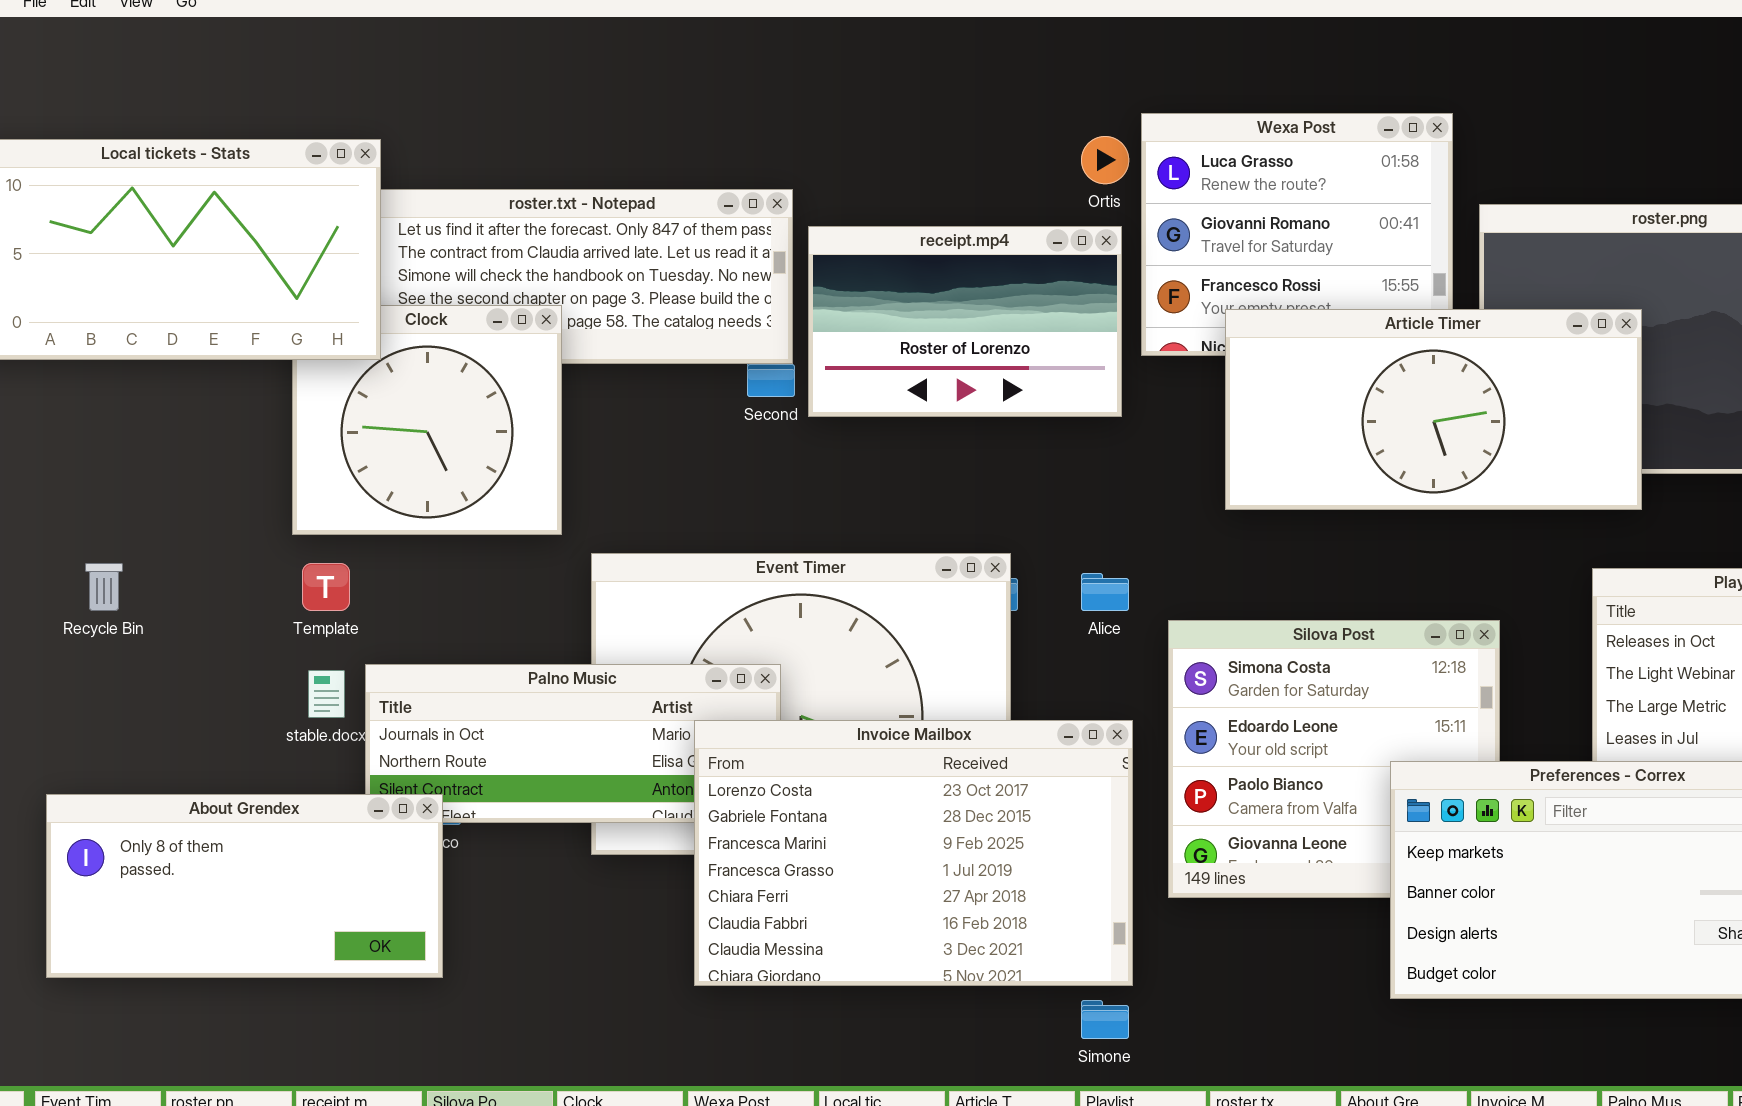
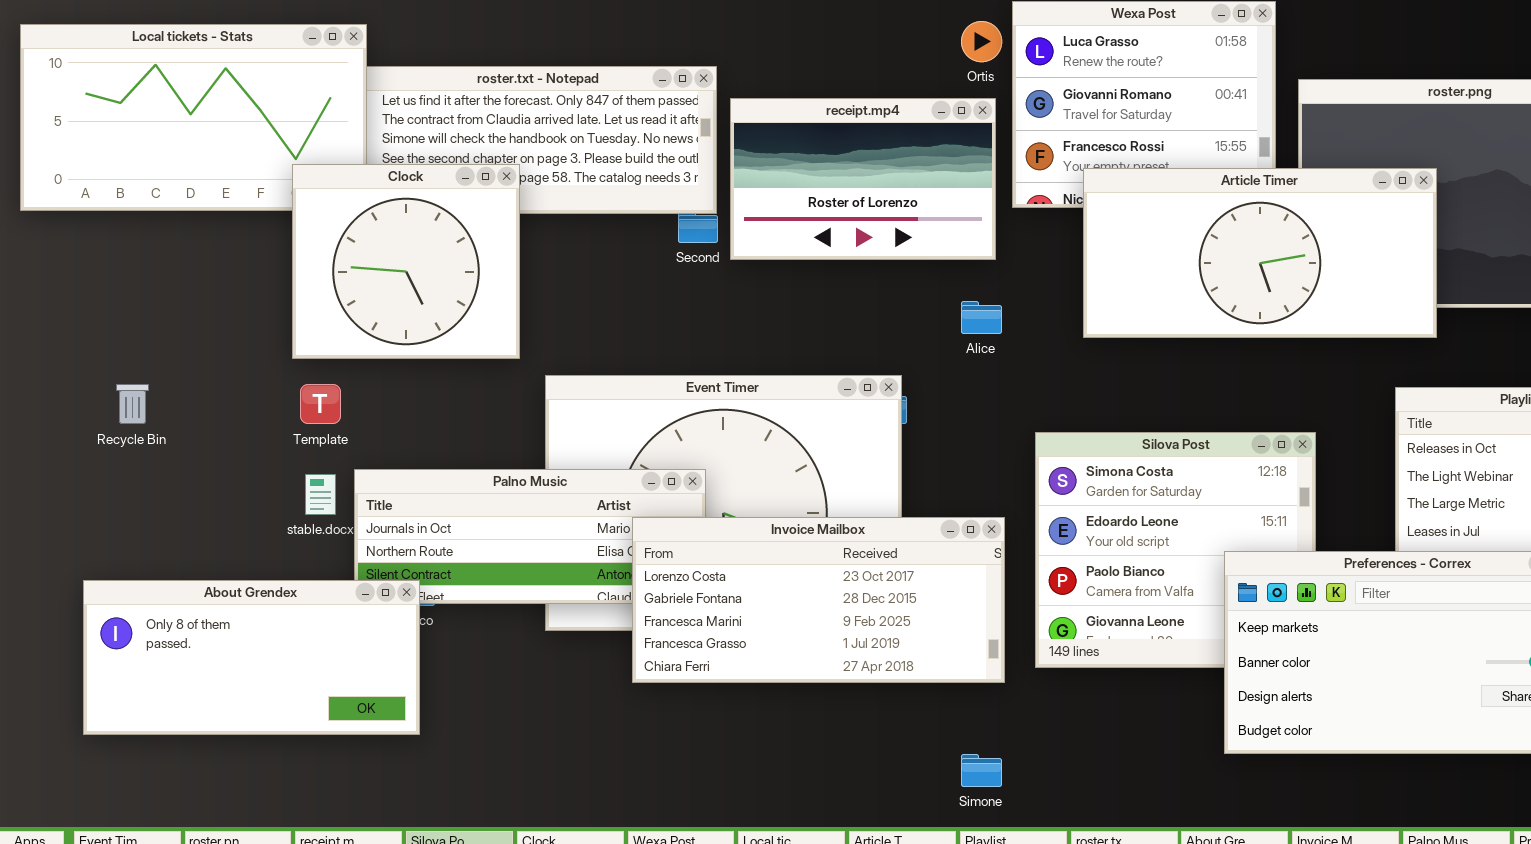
Clock: [292,305,562,535] -> [292,164,520,359], raised
Alice: [1081,573,1129,611] -> [961,301,1002,334], moved
Invoice Mailbox: [694,720,1133,986] -> [632,517,1005,683], resized

